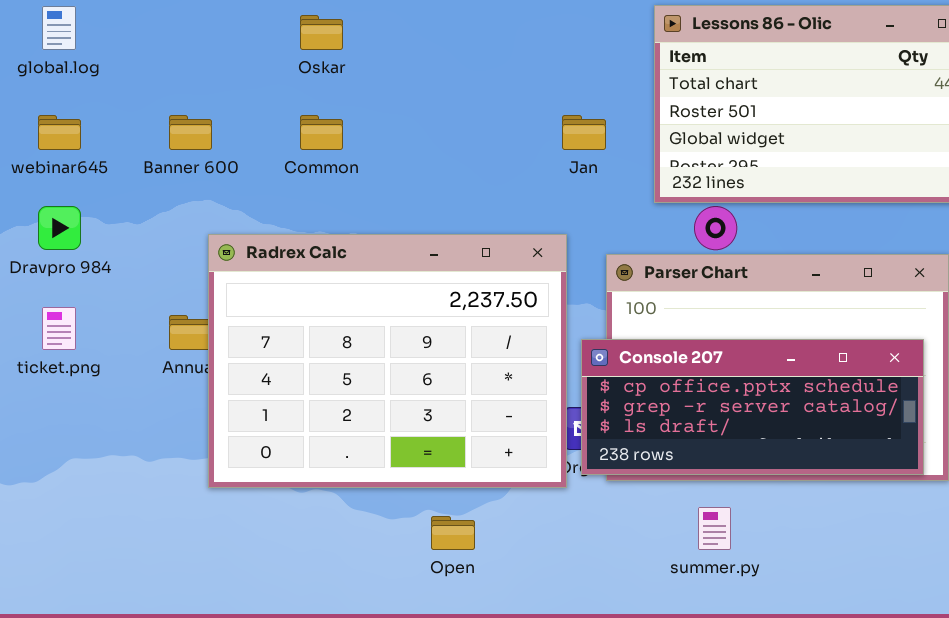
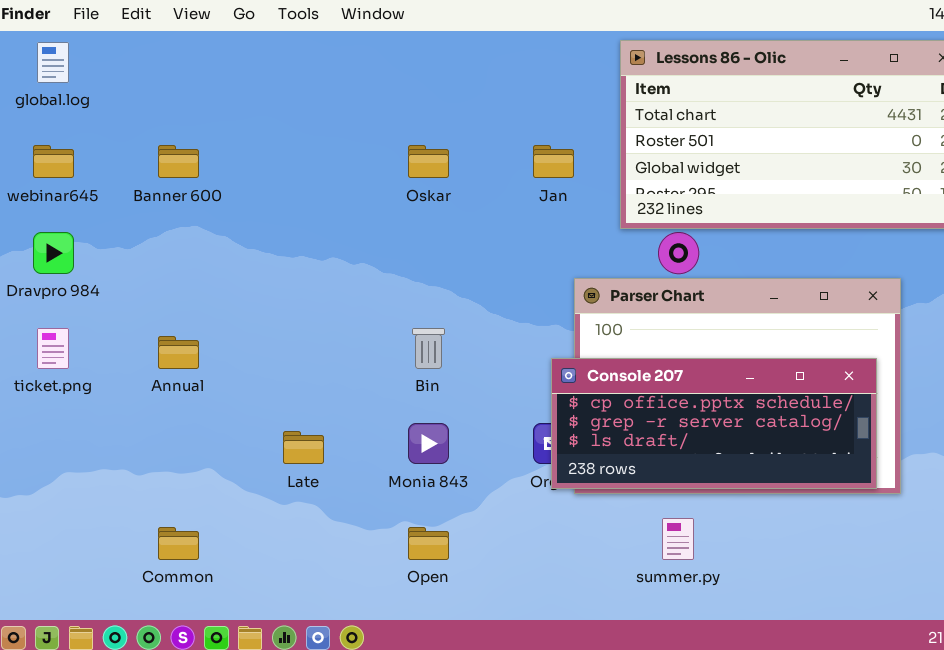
Oskar: [300,15,343,50] -> [408,145,449,178], moved
Common: [300,115,343,150] -> [158,527,199,560], moved
Radrex Calc: [208,234,567,488] -> none, closed

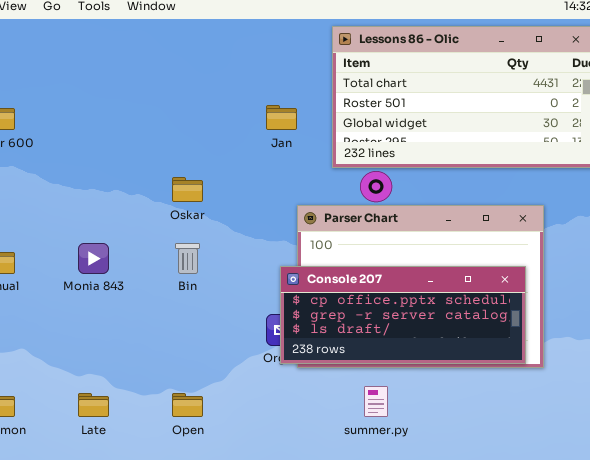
Oskar: [408,145,449,178] -> [172,177,203,202], moved
Monia 843: [408,423,449,464] -> [78,243,109,274], moved
Late: [283,431,324,464] -> [78,393,109,417], moved

